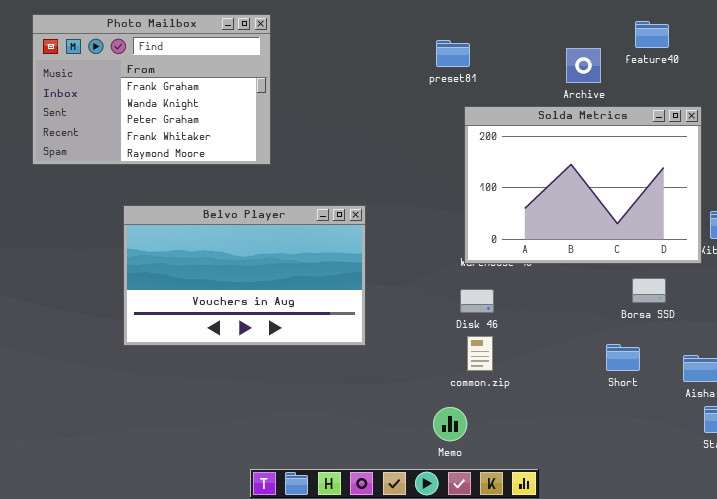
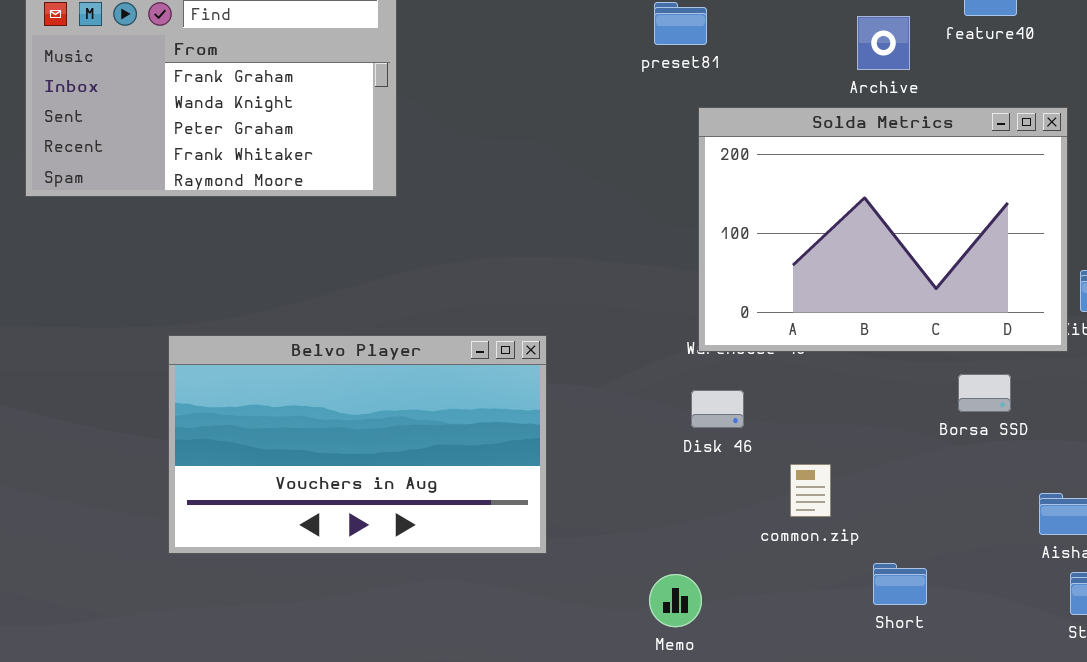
Belvo Player: [123,205,366,346] -> [168,335,547,554], moved
common.zip: [467,336,493,371] -> [790,464,831,517], moved
Short: [606,344,640,371] -> [873,563,927,605], moved

